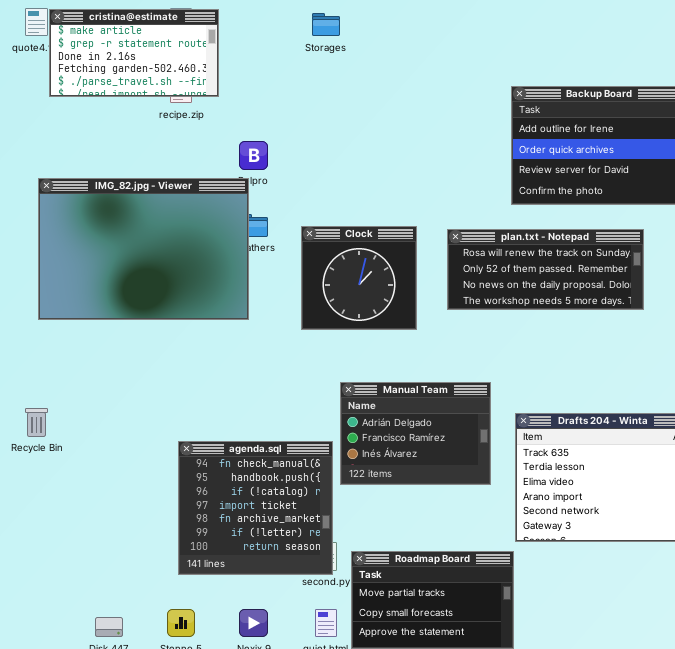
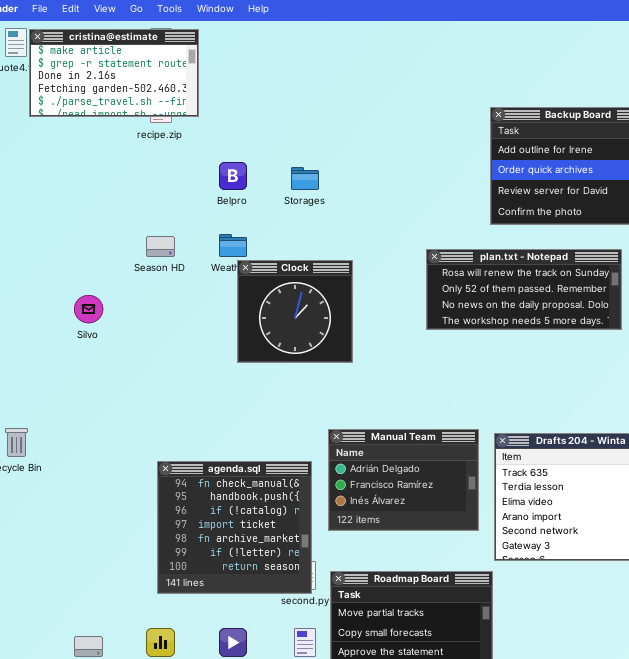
Storages: [312,13,340,36] -> [291,167,319,190], moved
IMG_82.jpg - Viewer: [38,178,249,320] -> none, closed
Clock: [301,226,417,330] -> [237,260,353,363], moved
Manual Team: [340,382,491,485] -> [328,429,479,531], moved

